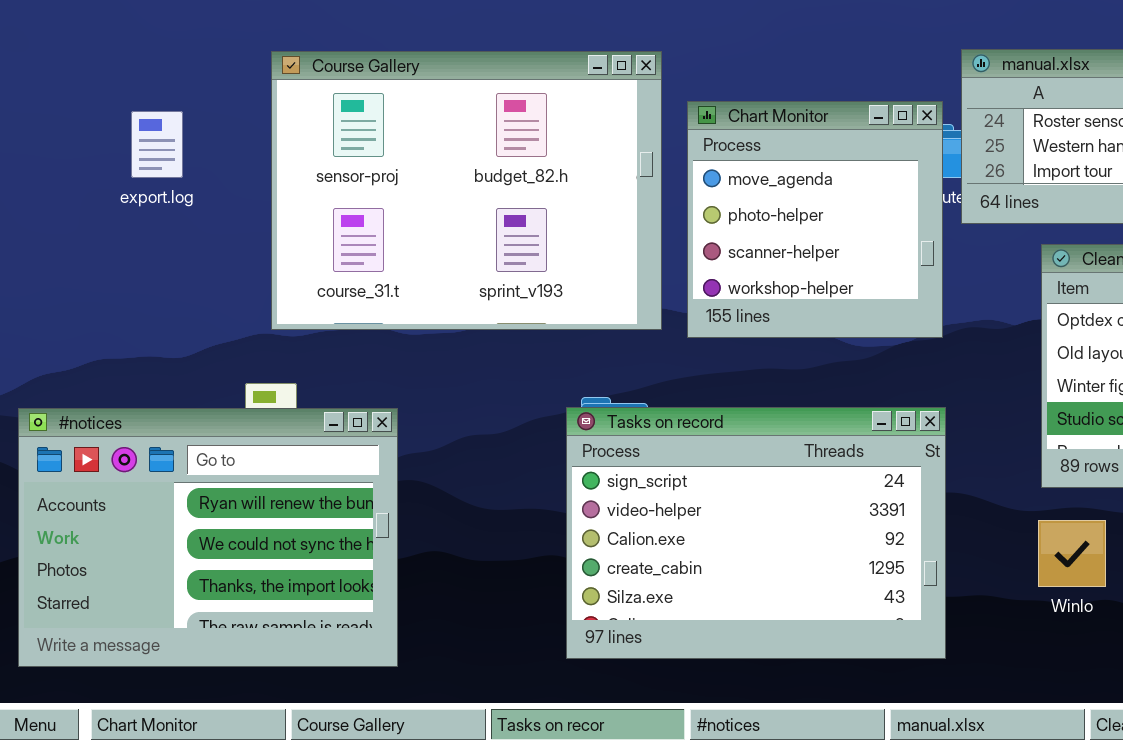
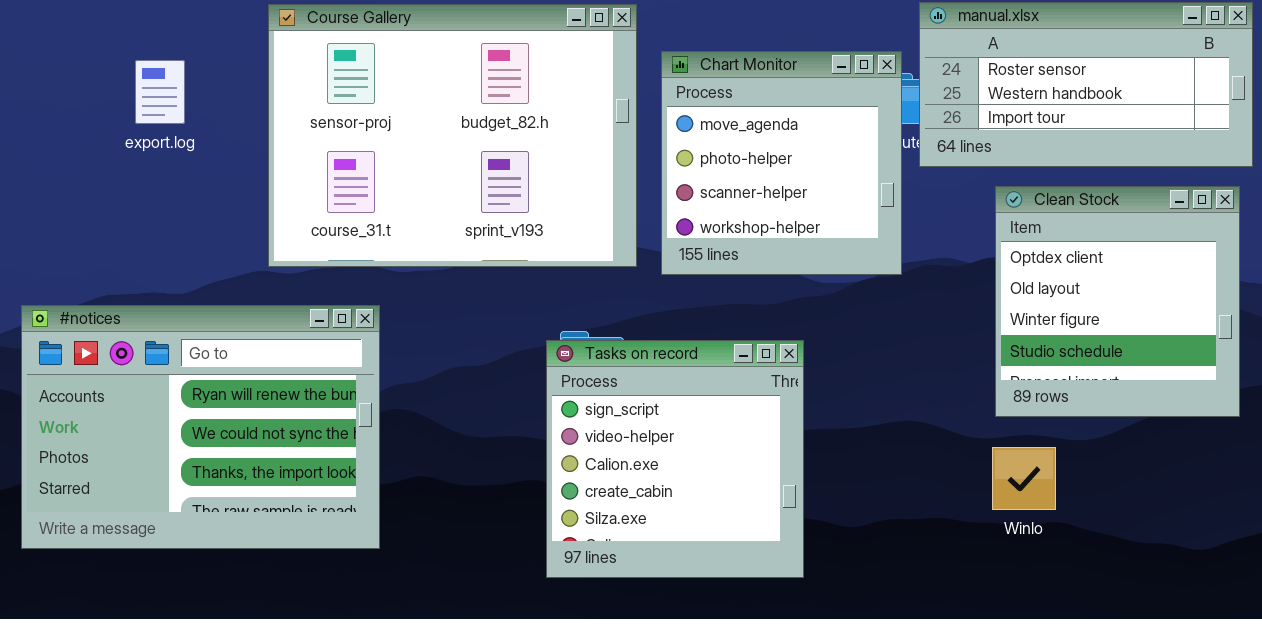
Tasks on record: [566,407,946,659] -> [546,340,804,578], resized
#notices: [18,408,398,667] -> [21,305,380,549], moved

